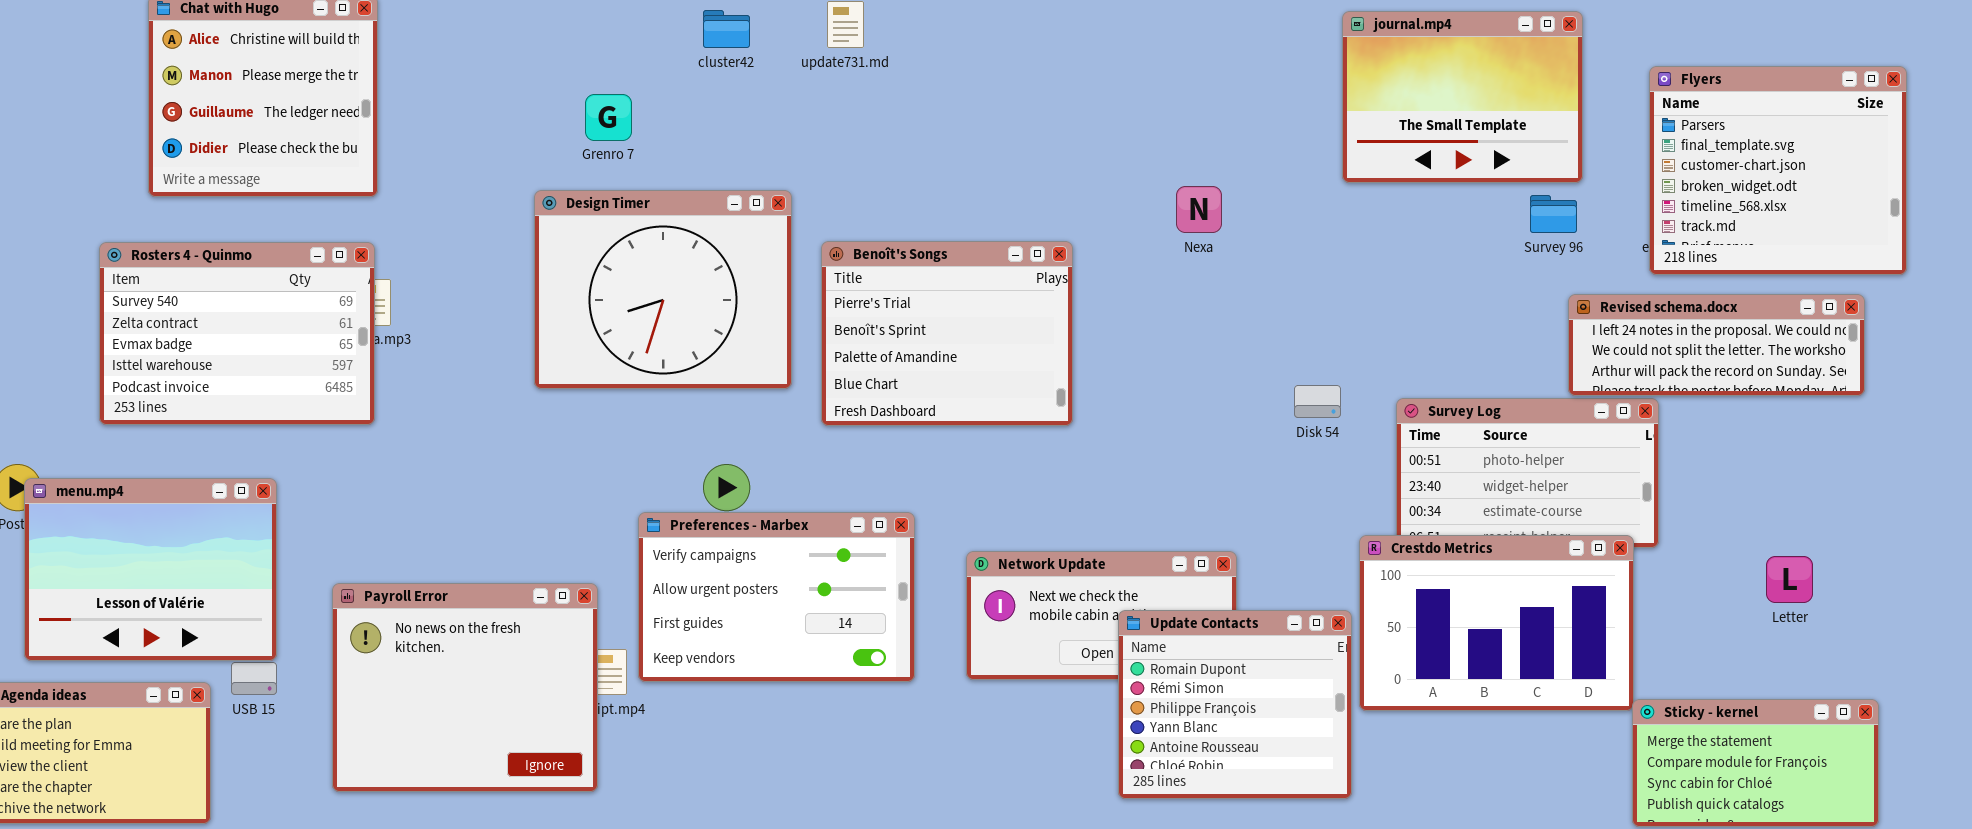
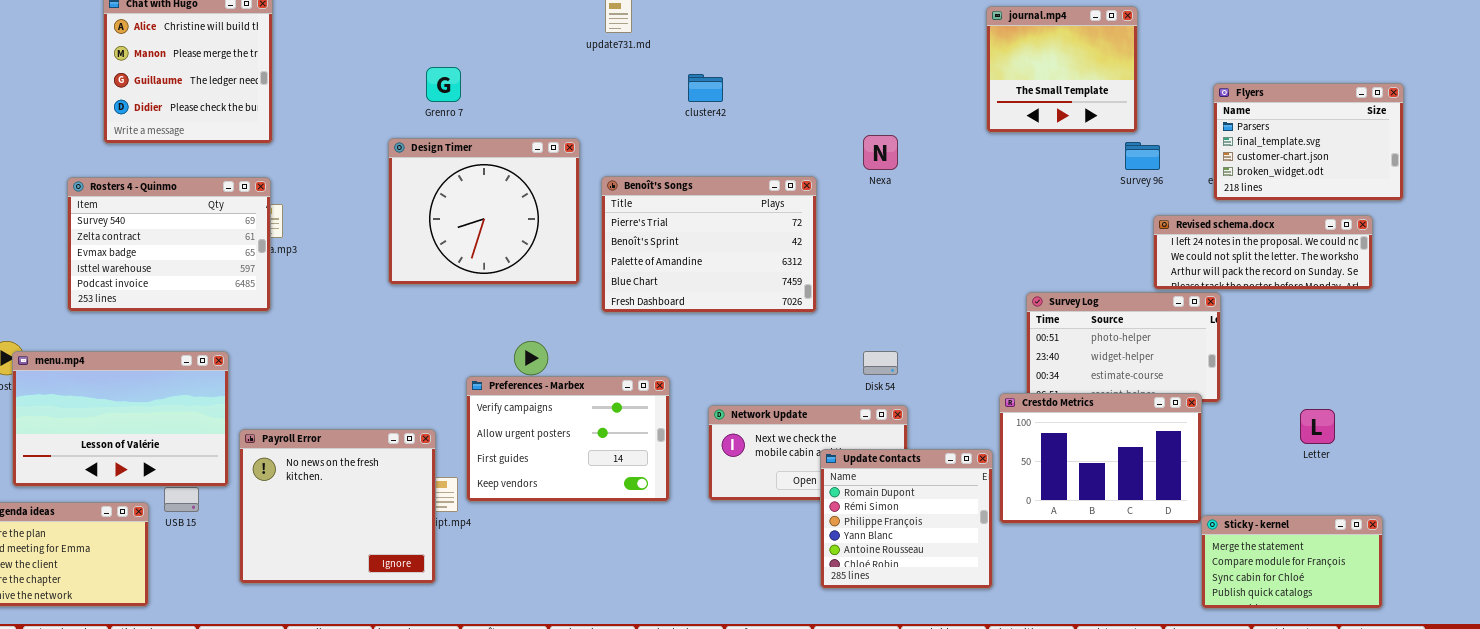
cluster42: [703,10,750,48] -> [688,74,723,102], moved
journal.mp4: [1342,11,1583,183] -> [986,6,1138,133], resized
Flyers: [1649,66,1907,275] -> [1213,83,1404,201], resized
Benoît's Songs: [821,241,1073,426] -> [601,176,817,313], resized
Disk 54: [1294,385,1341,418] -> [863,351,898,375], moved
menu.mp4: [24,478,277,661] -> [12,351,229,487], resized

